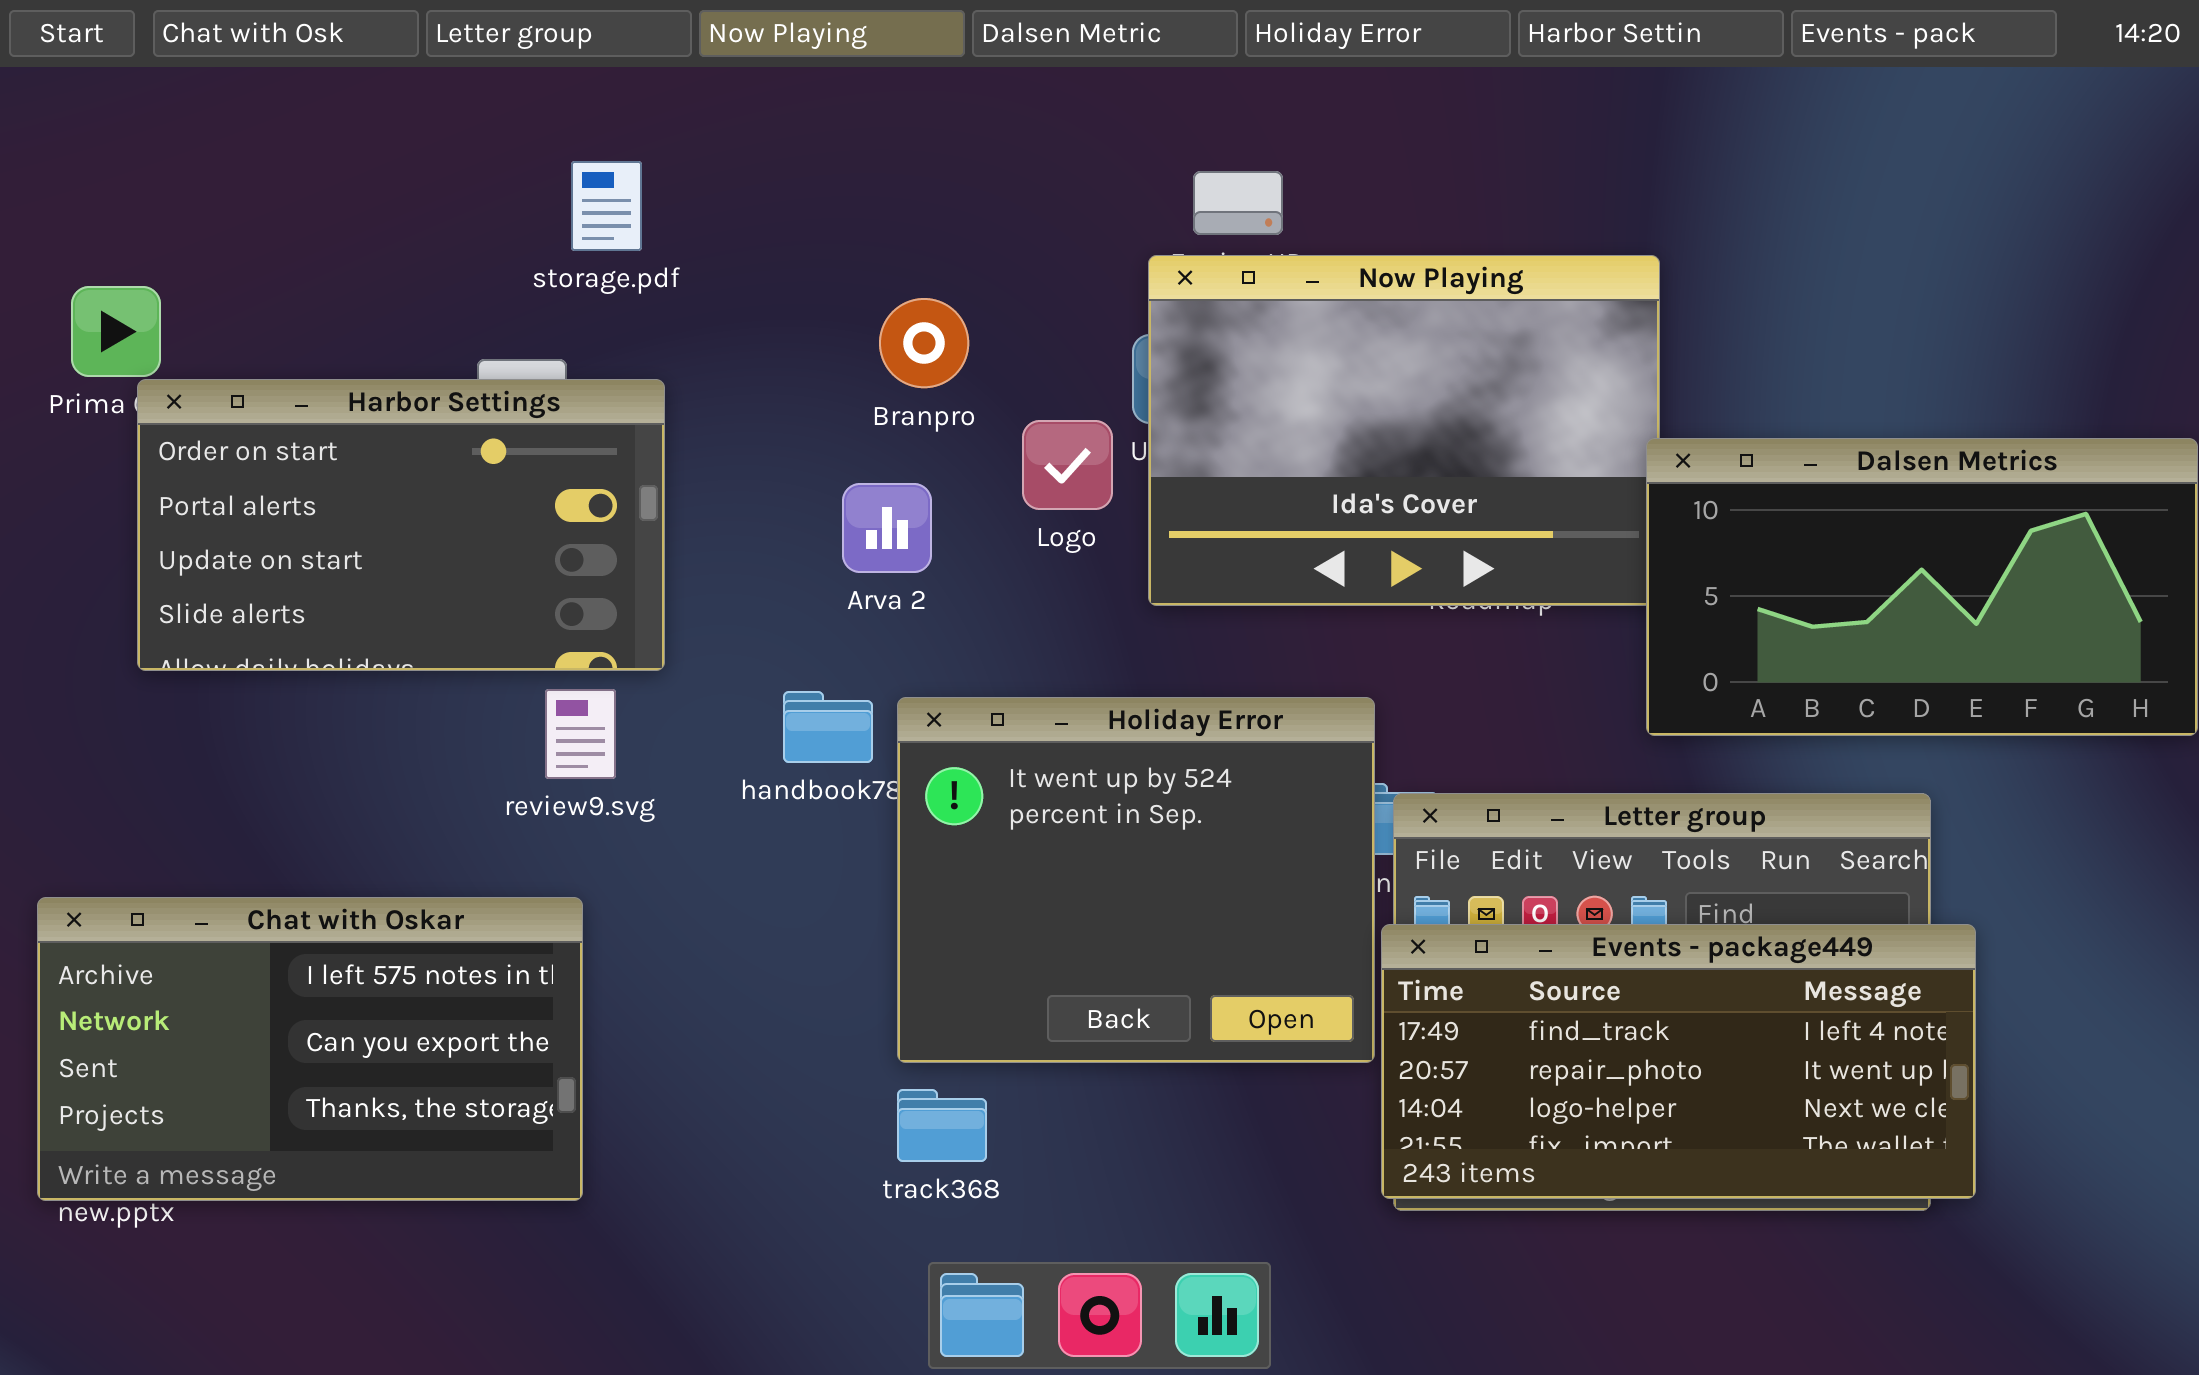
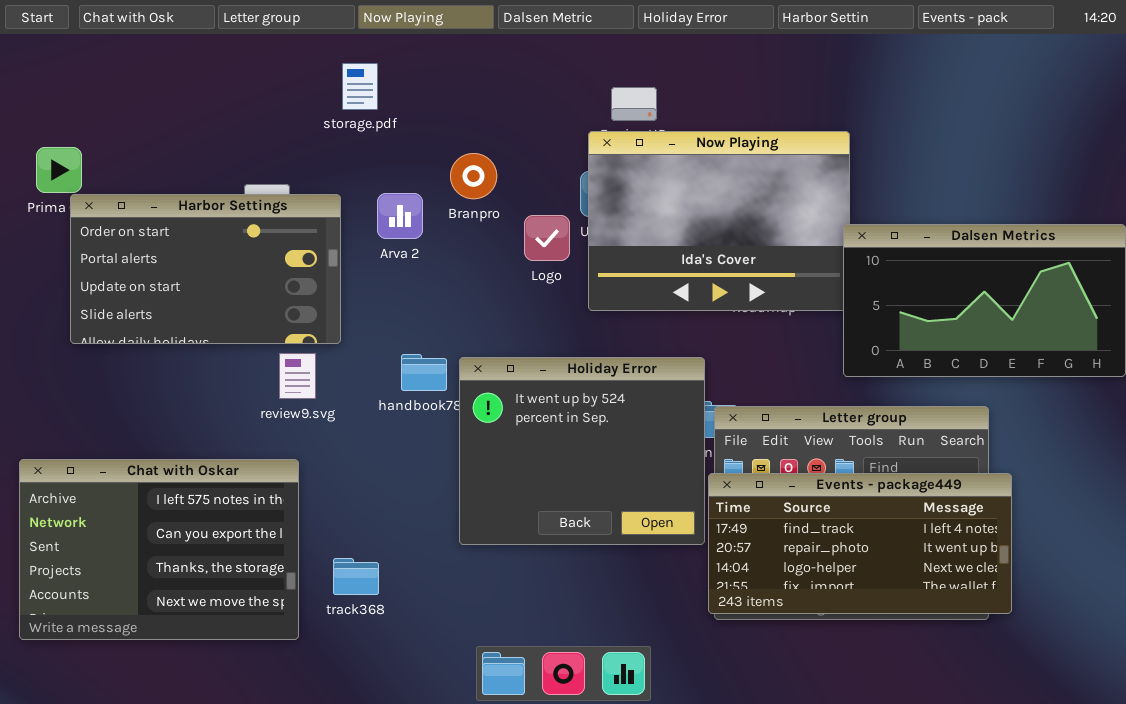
storage.pdf: [571,161,642,251] -> [342,63,378,110], moved
Arva 2: [842,483,932,573] -> [377,193,423,239], moved
Chat with Oskar: [37,897,583,1201] -> [19,459,299,640], resized
track368: [897,1089,987,1162] -> [333,558,379,595], moved

